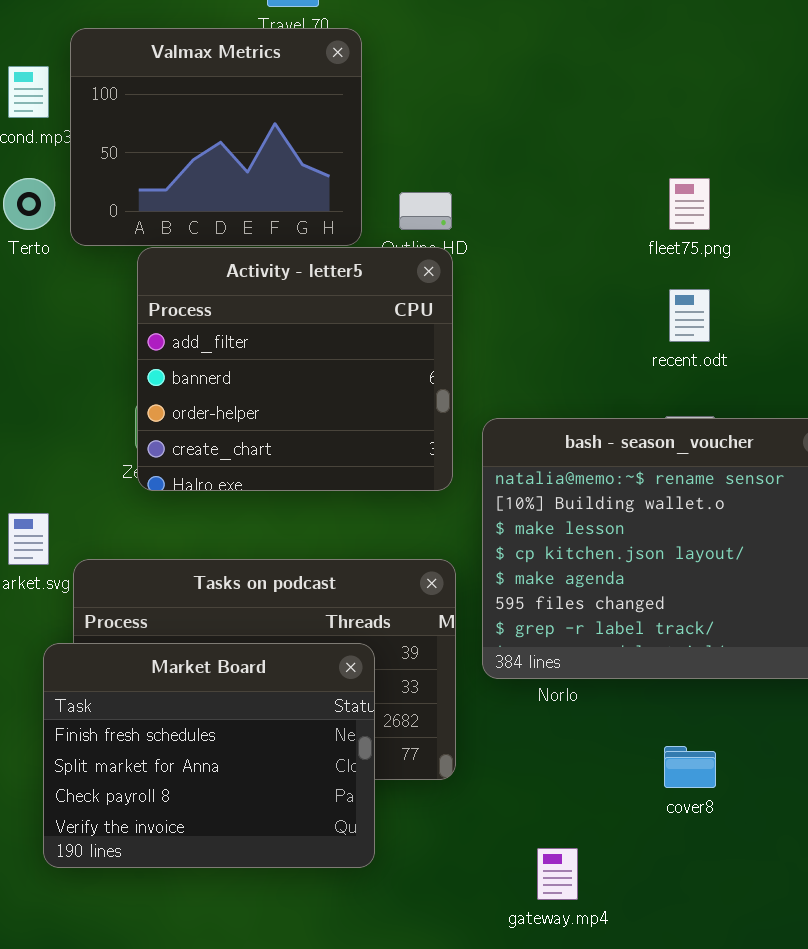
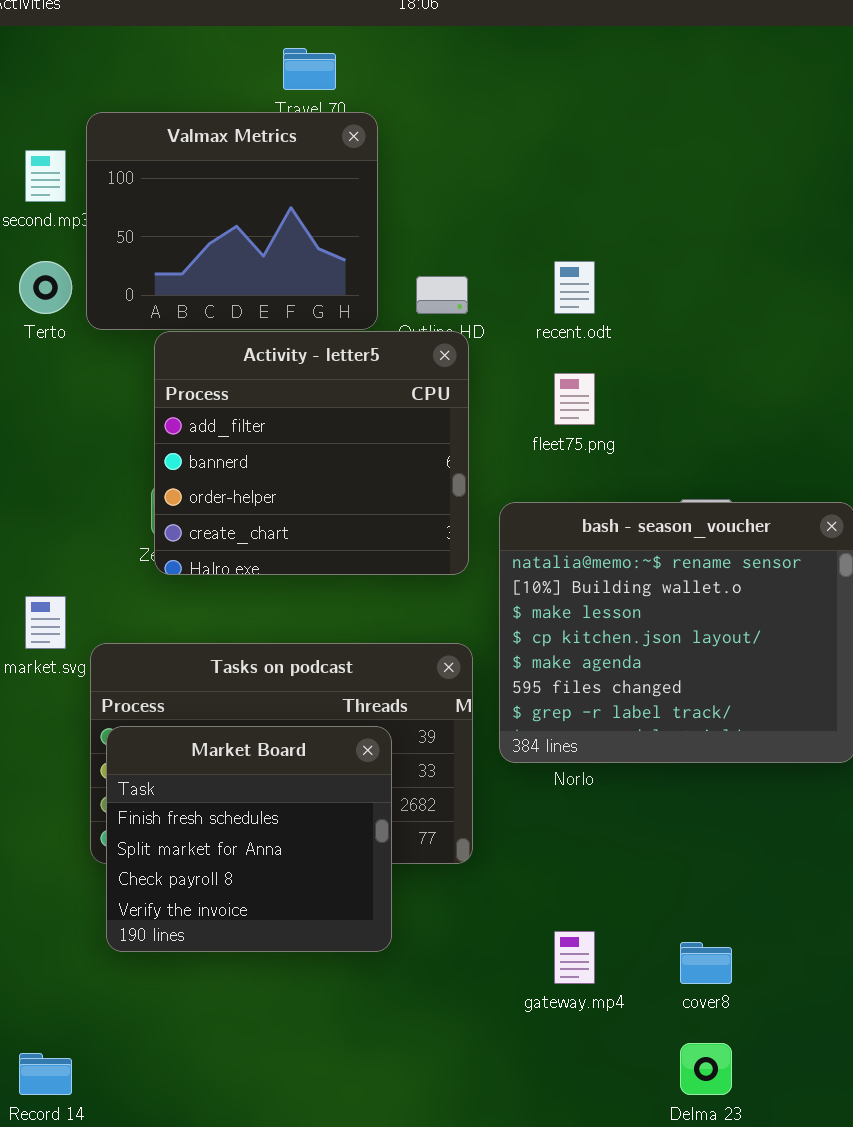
fleet75.png: [669,178,710,230] -> [554,373,595,425], moved
recent.odt: [669,289,710,342] -> [554,261,595,314], moved
Market Board: [43,643,375,868] -> [106,726,392,952], resized
cover8: [664,746,716,788] -> [680,942,732,984], moved

